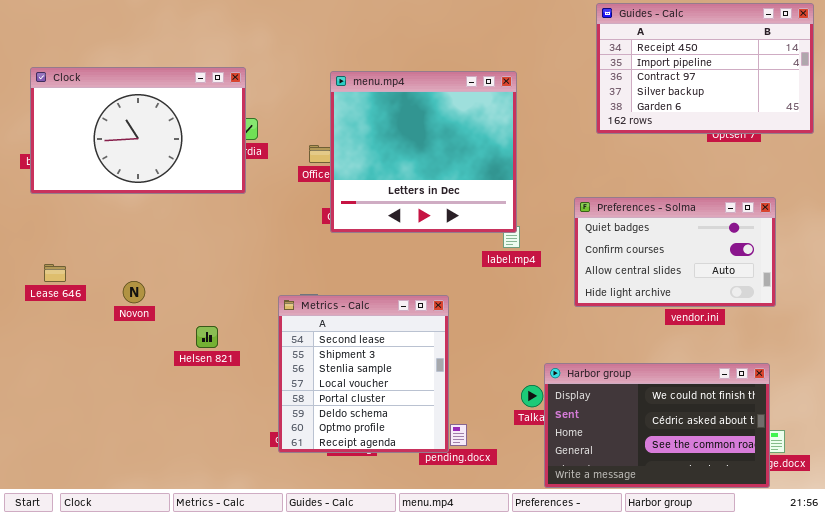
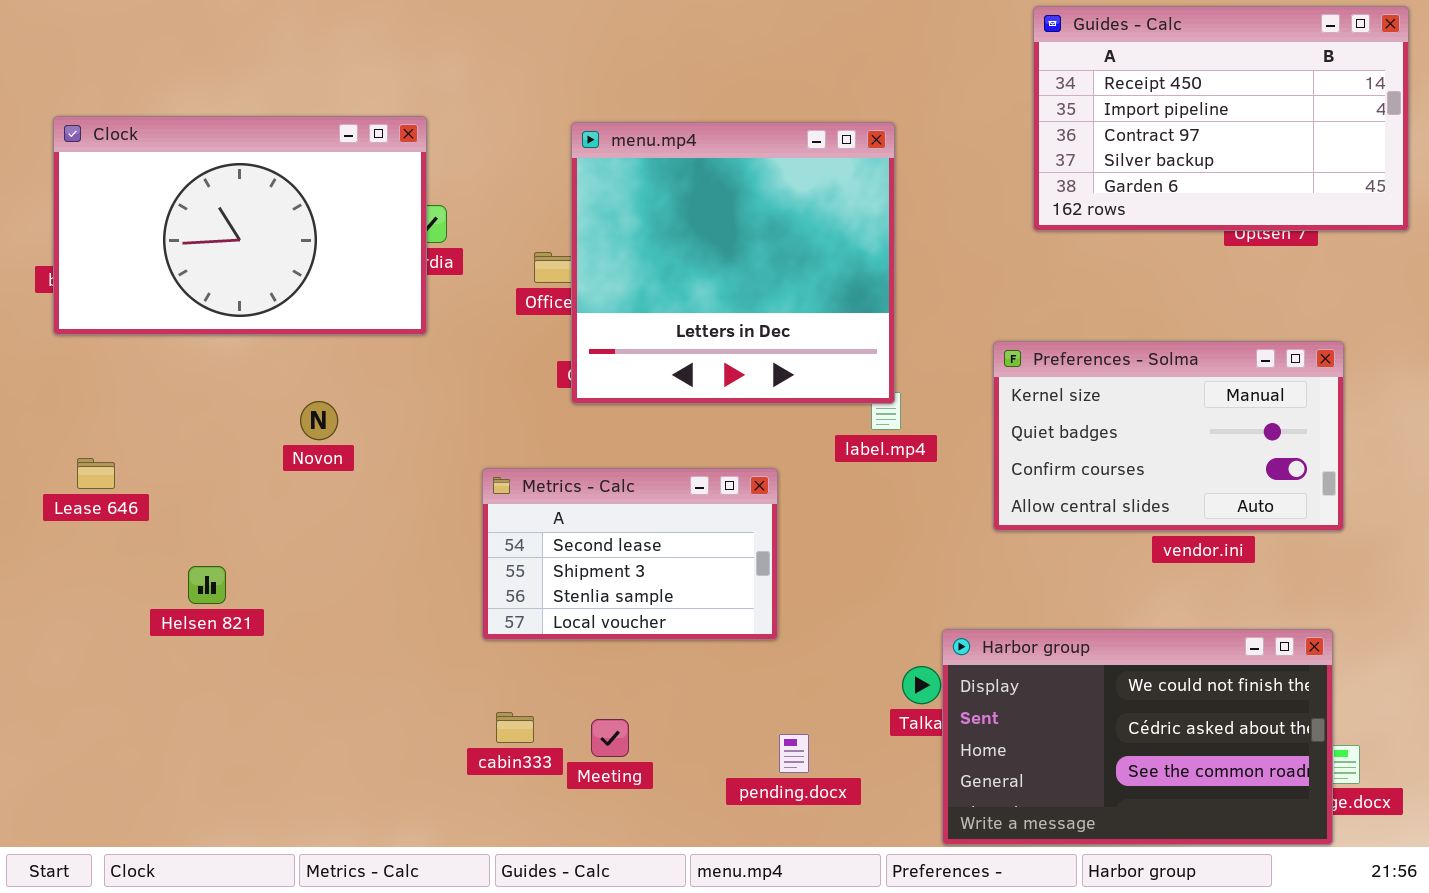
Preferences - Solma: [574,197,776,307] -> [993,341,1344,531], scrolled up 1 row
Novon: [123,281,145,303] -> [300,401,338,440], moved
Metrics - Calc: [278,295,449,453] -> [482,468,778,640], moved, resized
Helsen 821: [196,326,218,348] -> [188,566,226,604], moved

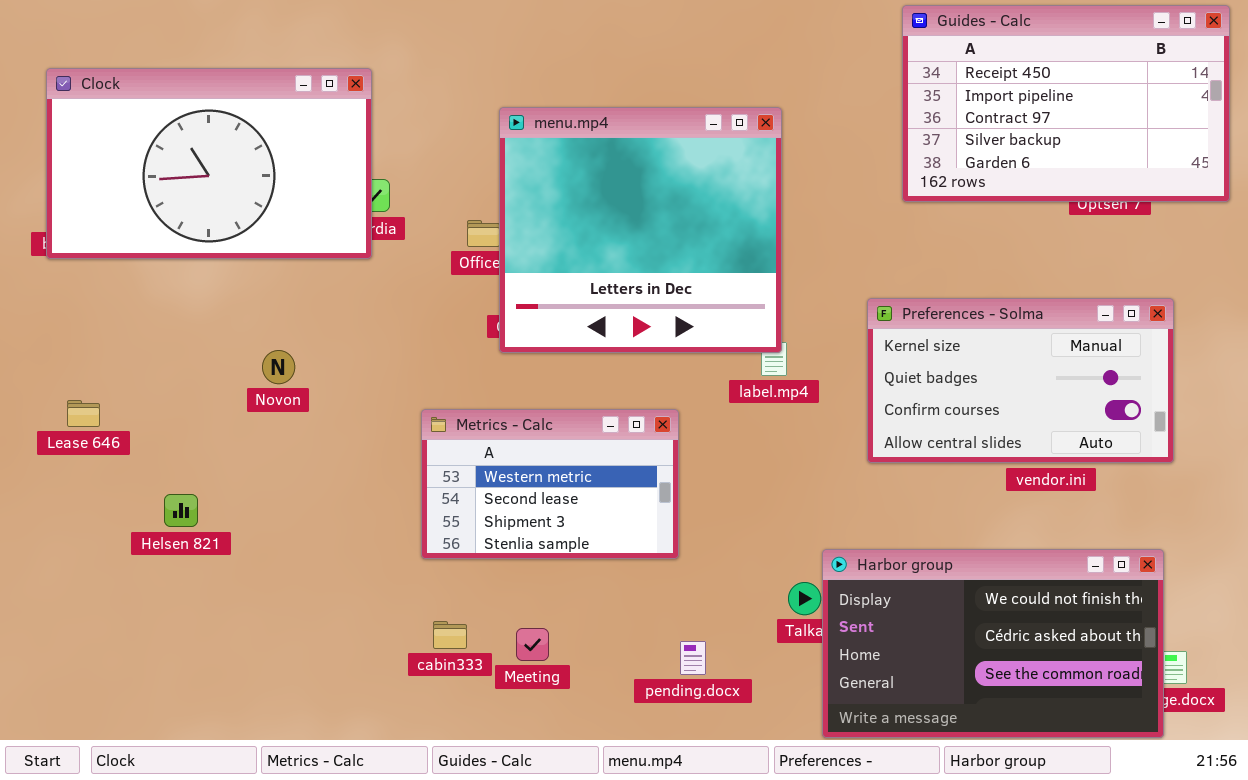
Clock: [53,116,427,335] -> [46,68,372,259], moved
Metrics - Calc: [482,468,778,640] -> [421,409,679,559], scrolled up 1 row

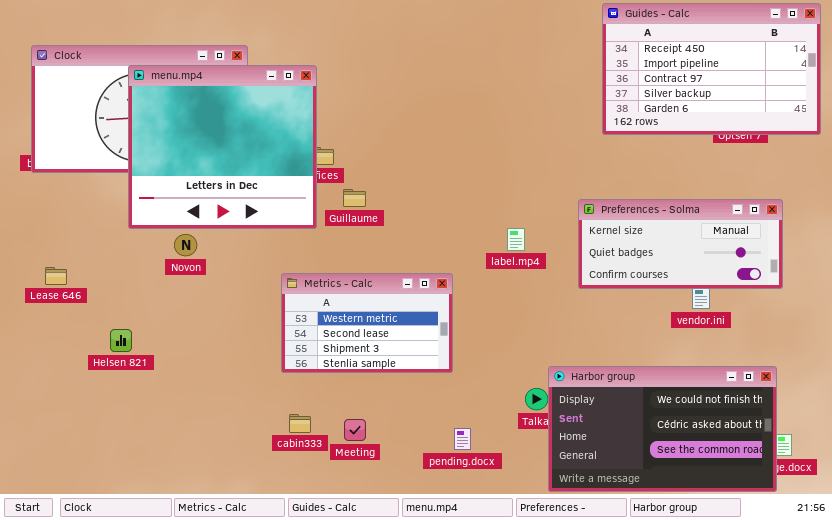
menu.mp4: [499,107,782,353] -> [128,65,317,229], moved
Preferences - Solma: [867,298,1174,463] -> [578,199,783,289], resized

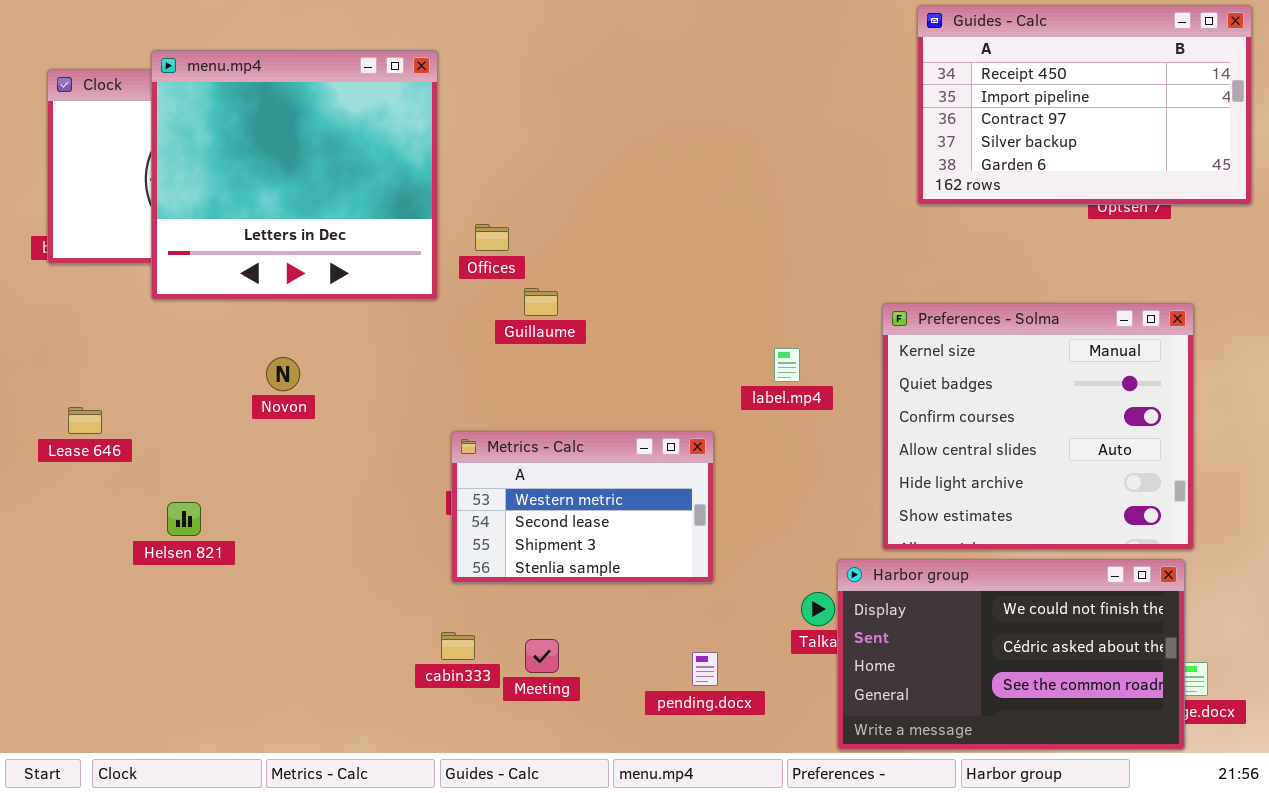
menu.mp4: [128,65,317,229] -> [151,50,438,300], moved
Preferences - Solma: [578,199,783,289] -> [882,303,1194,550], resized
Metrics - Calc: [281,273,453,373] -> [451,431,714,583], moved

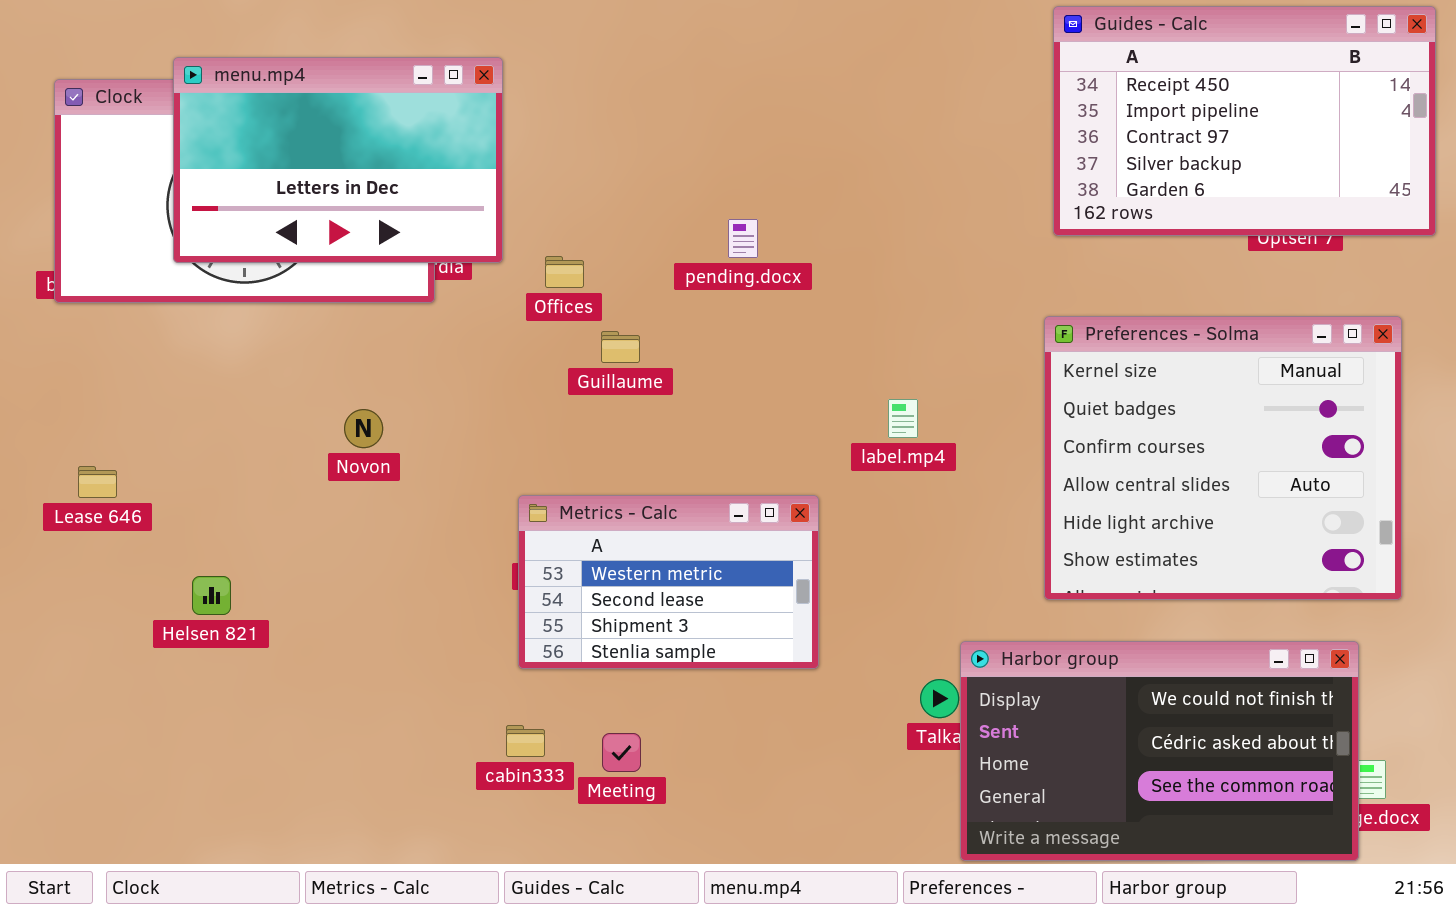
menu.mp4: [151,50,438,300] -> [173,57,503,263], resized
Preferences - Solma: [882,303,1194,550] -> [1044,316,1402,600], moved
Novon: [266,357,300,391] -> [344,409,383,448], moved
pending.docx: [692,652,718,686] -> [728,219,758,258], moved

